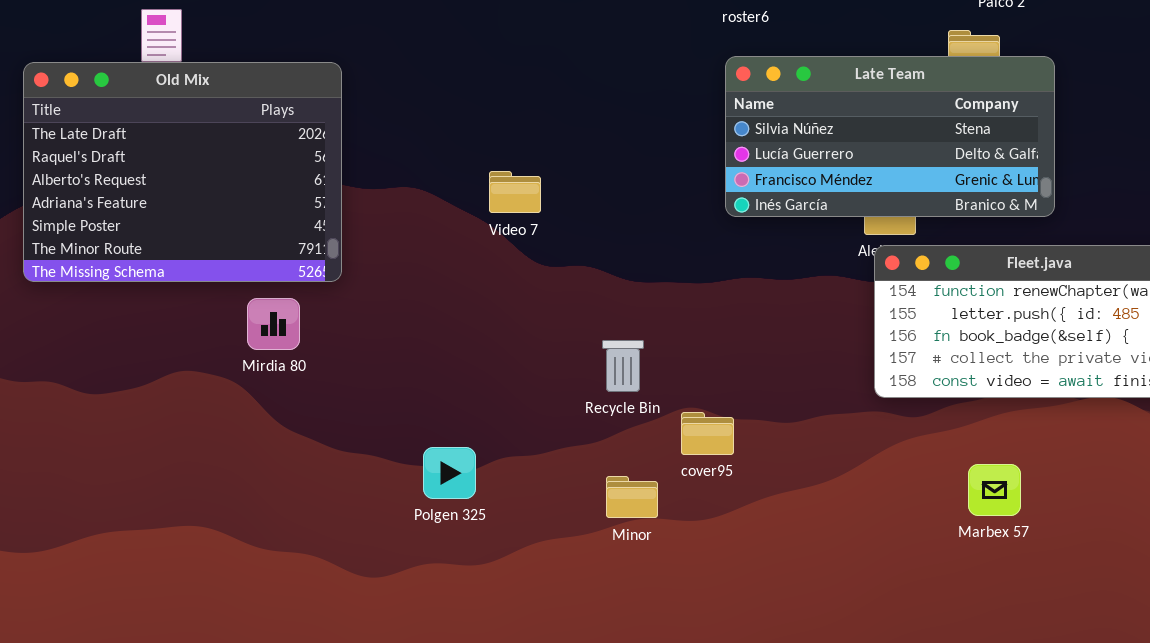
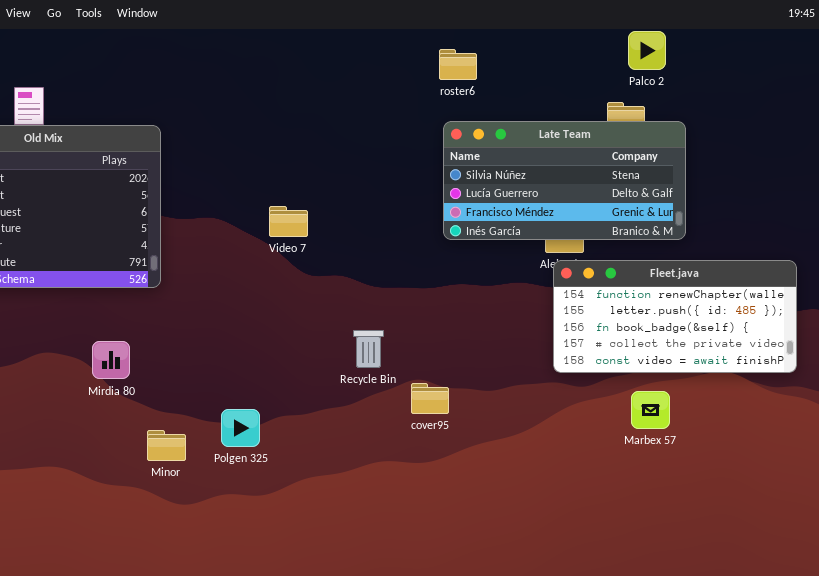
Mirdia 80: [247,298,300,350] -> [92,341,130,379], moved
Marbex 57: [968,464,1021,516] -> [631,391,670,429], moved
Minor: [606,476,658,518] -> [147,430,186,461], moved

